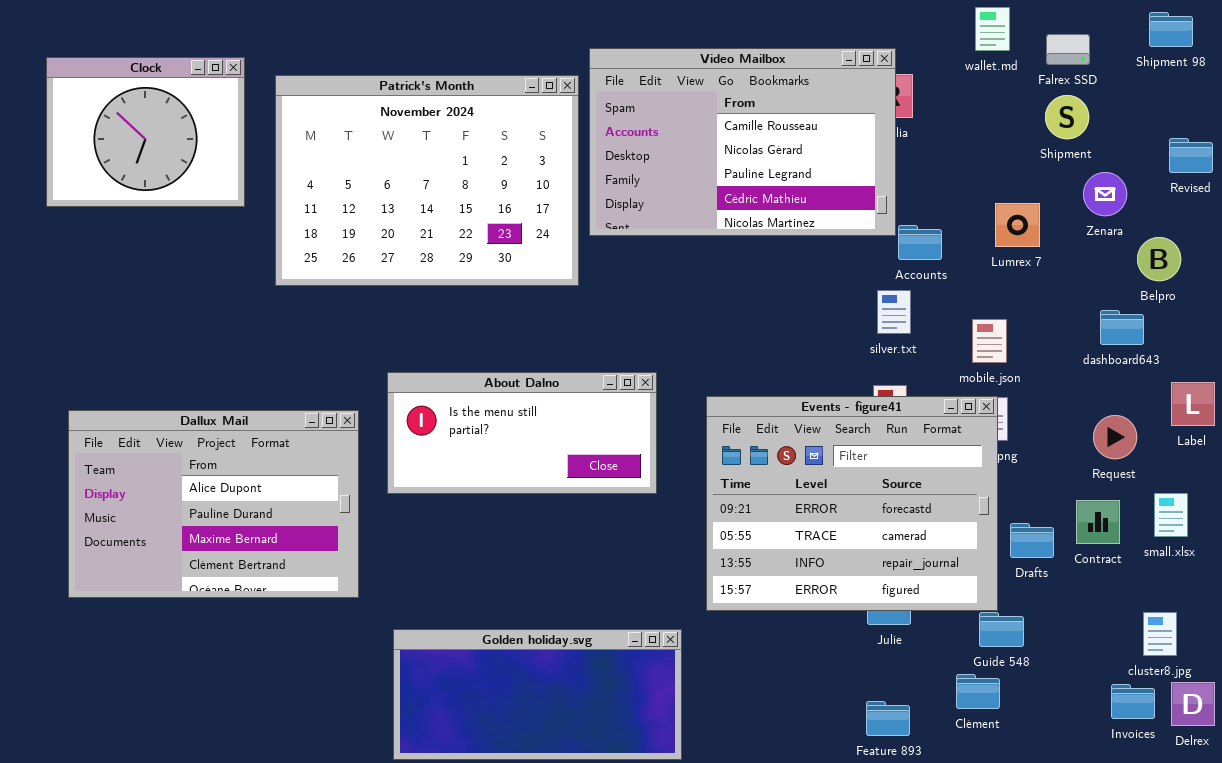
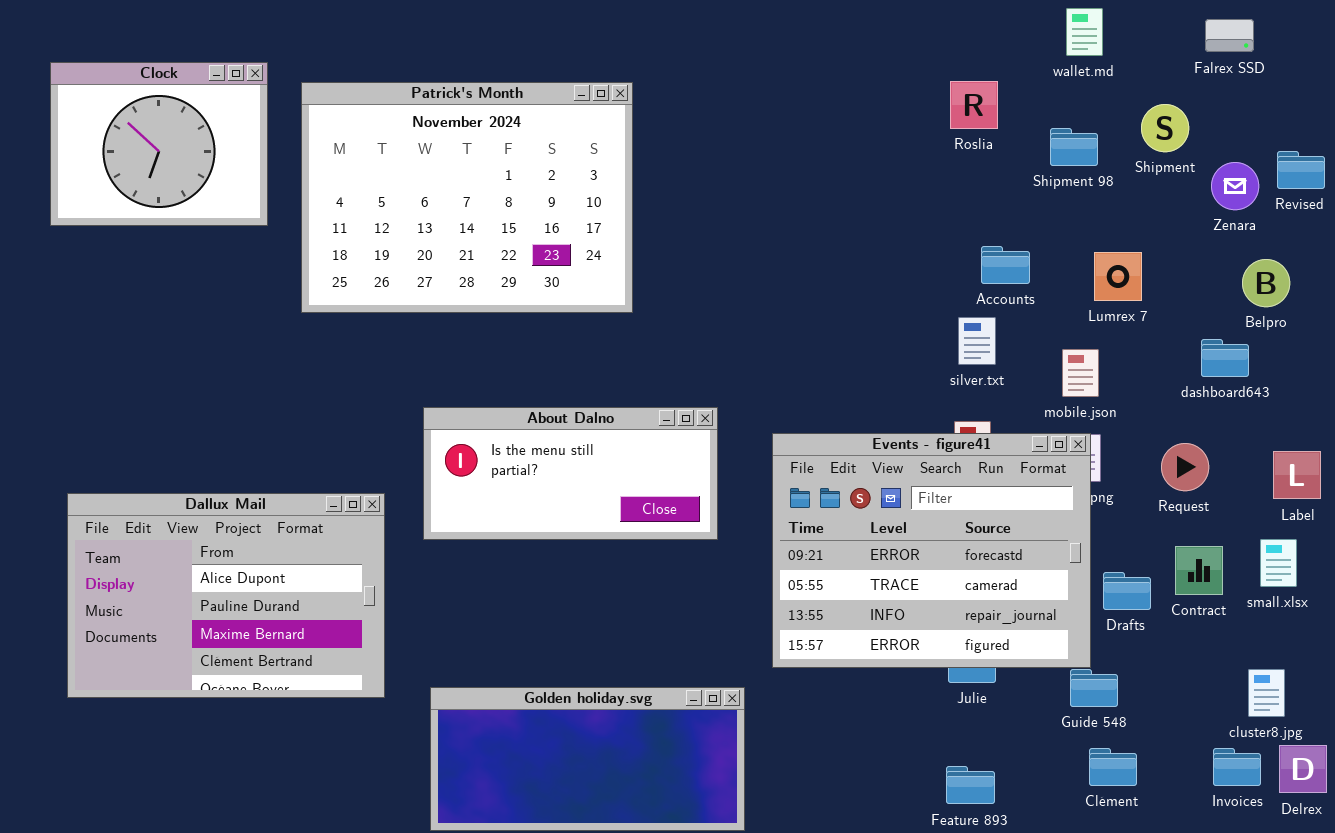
Shipment 98: [1149,12,1193,47] -> [1050,128,1098,166], moved
Falrex SSD: [1046,34,1090,65] -> [1205,19,1254,52], moved
Video Mailbox: [589,48,896,236] -> none, closed
Zenara: [1083,172,1127,216] -> [1211,162,1259,210], moved
Lumrex 7: [995,203,1040,247] -> [1094,252,1142,301], moved
Label: [1171,382,1215,426] -> [1273,451,1321,499], moved
Dallux Mail: [68,410,359,598] -> [67,493,385,698], moved
Request: [1093,415,1137,459] -> [1161,443,1209,491], moved
Clément: [956,674,1000,709] -> [1089,748,1137,786], moved

